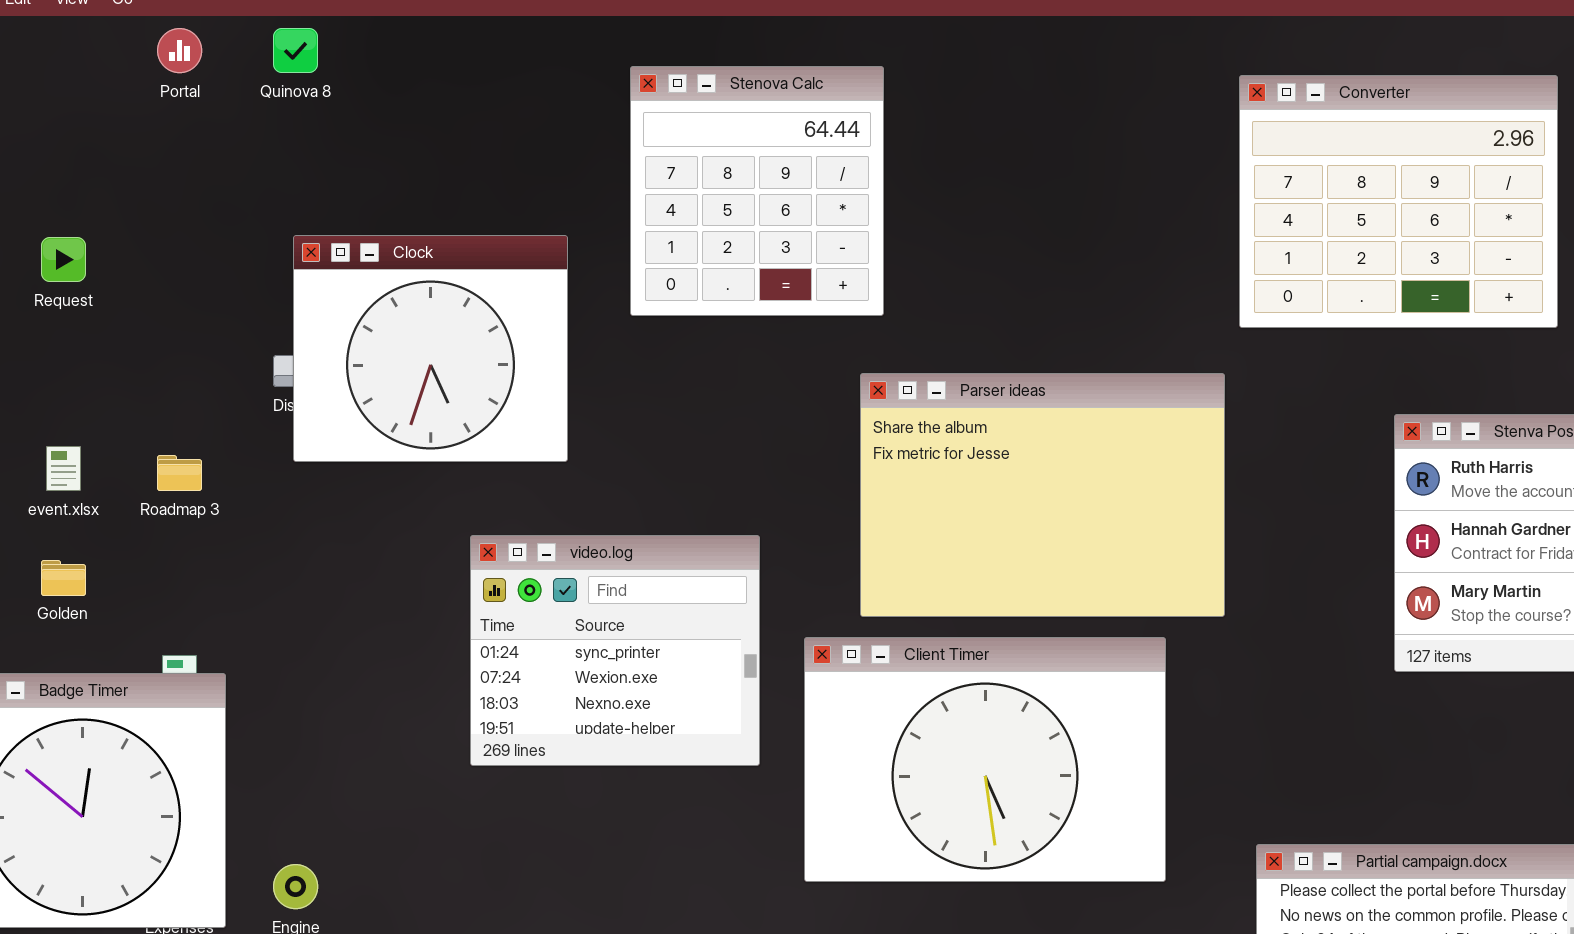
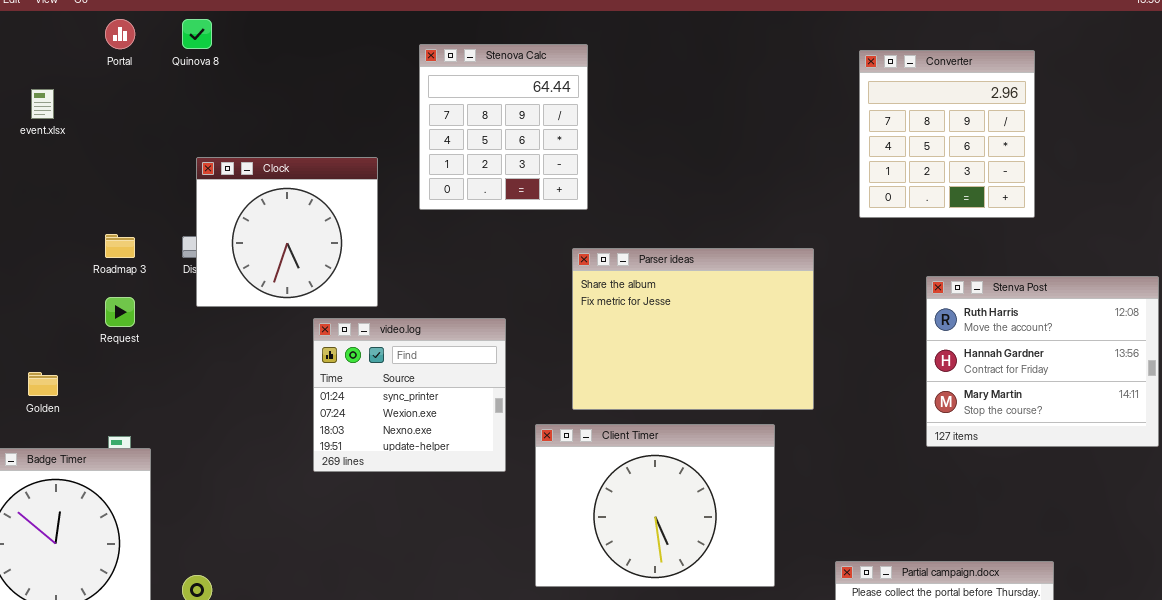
Converter: [1239,75,1558,328] -> [859,50,1035,218], resized
Request: [41,237,86,282] -> [105,297,135,327], moved
event.xlsx: [46,446,81,491] -> [31,89,54,119], moved
Roadmap 3: [157,455,202,491] -> [105,234,135,258], moved
video.log: [470,535,760,766] -> [313,318,506,472], moved

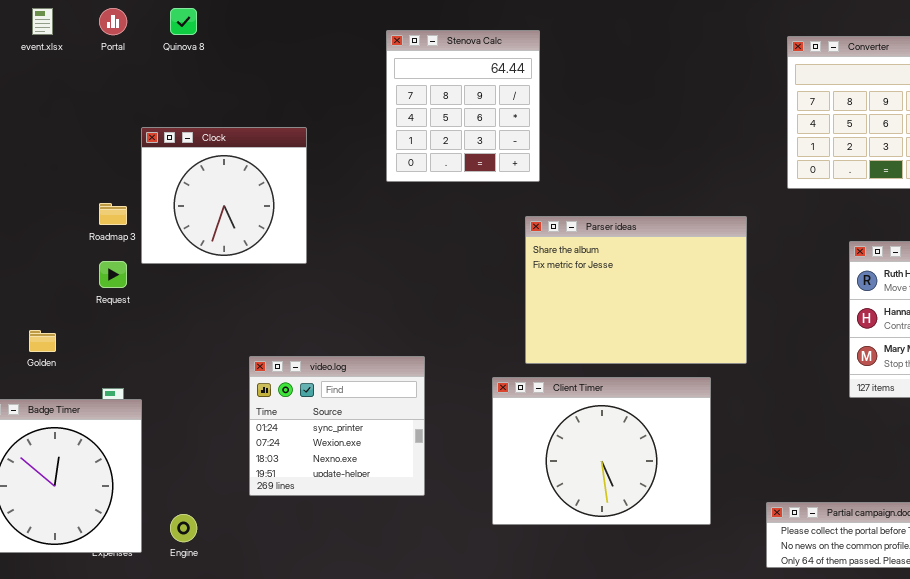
event.xlsx: [31,89,54,119] -> [32,8,53,35], moved
Clock: [196,157,378,307] -> [141,127,307,264], moved
video.log: [313,318,506,472] -> [249,356,425,496], moved

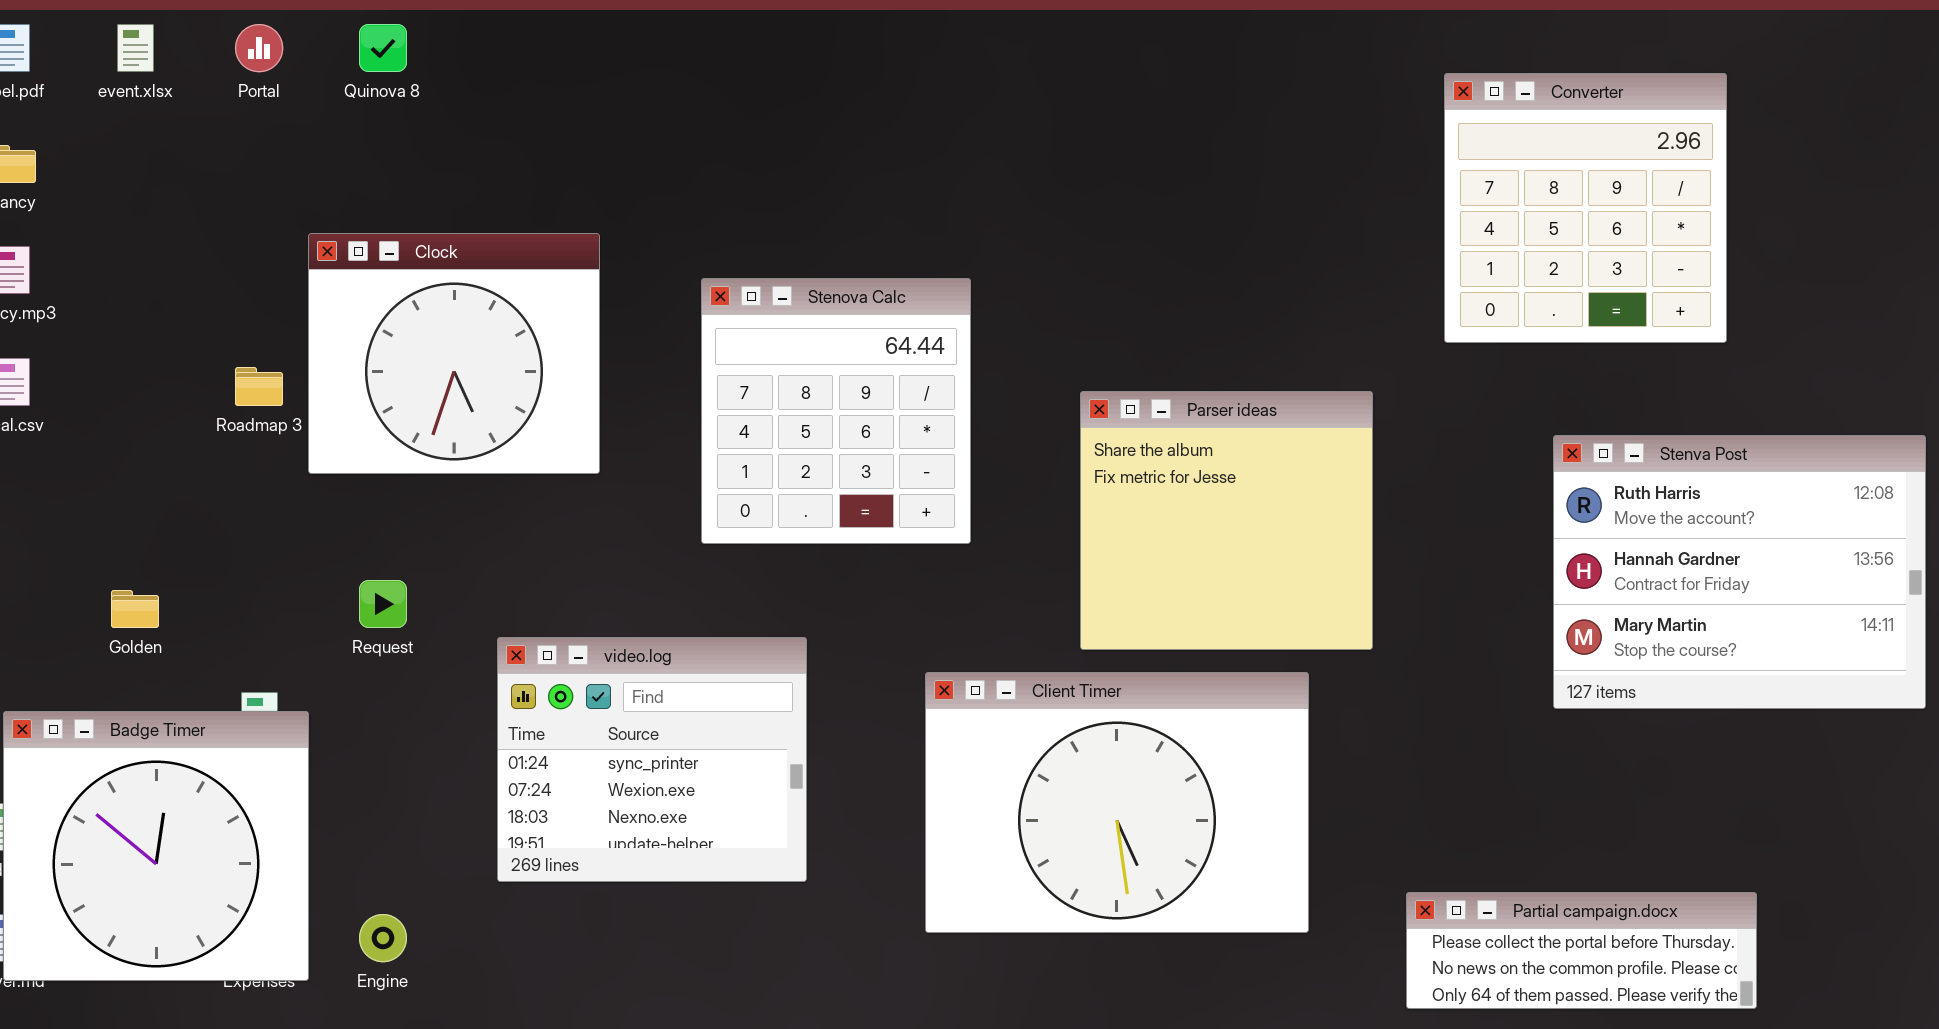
Stenova Calc: [386,30,540,182] -> [701,278,971,544], moved
Parser ideas: [525,216,747,364] -> [1080,391,1373,650], resized
Request: [99,261,127,288] -> [359,580,407,628], moved

